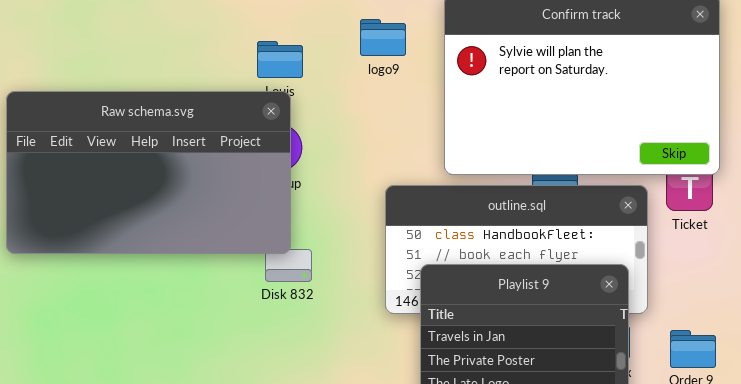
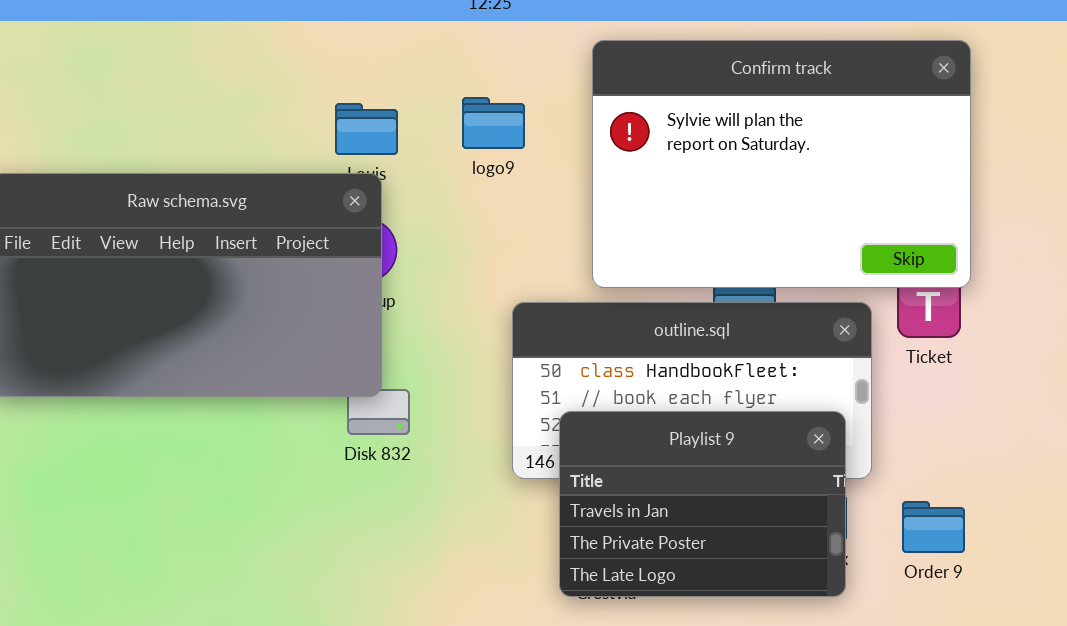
logo9: [360,19,406,56] -> [462,97,525,149], moved

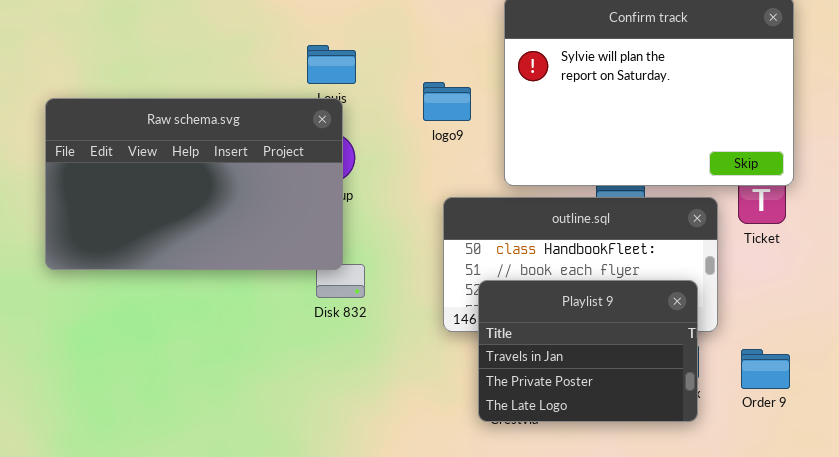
logo9: [462,97,525,149] -> [423,82,471,121], moved

